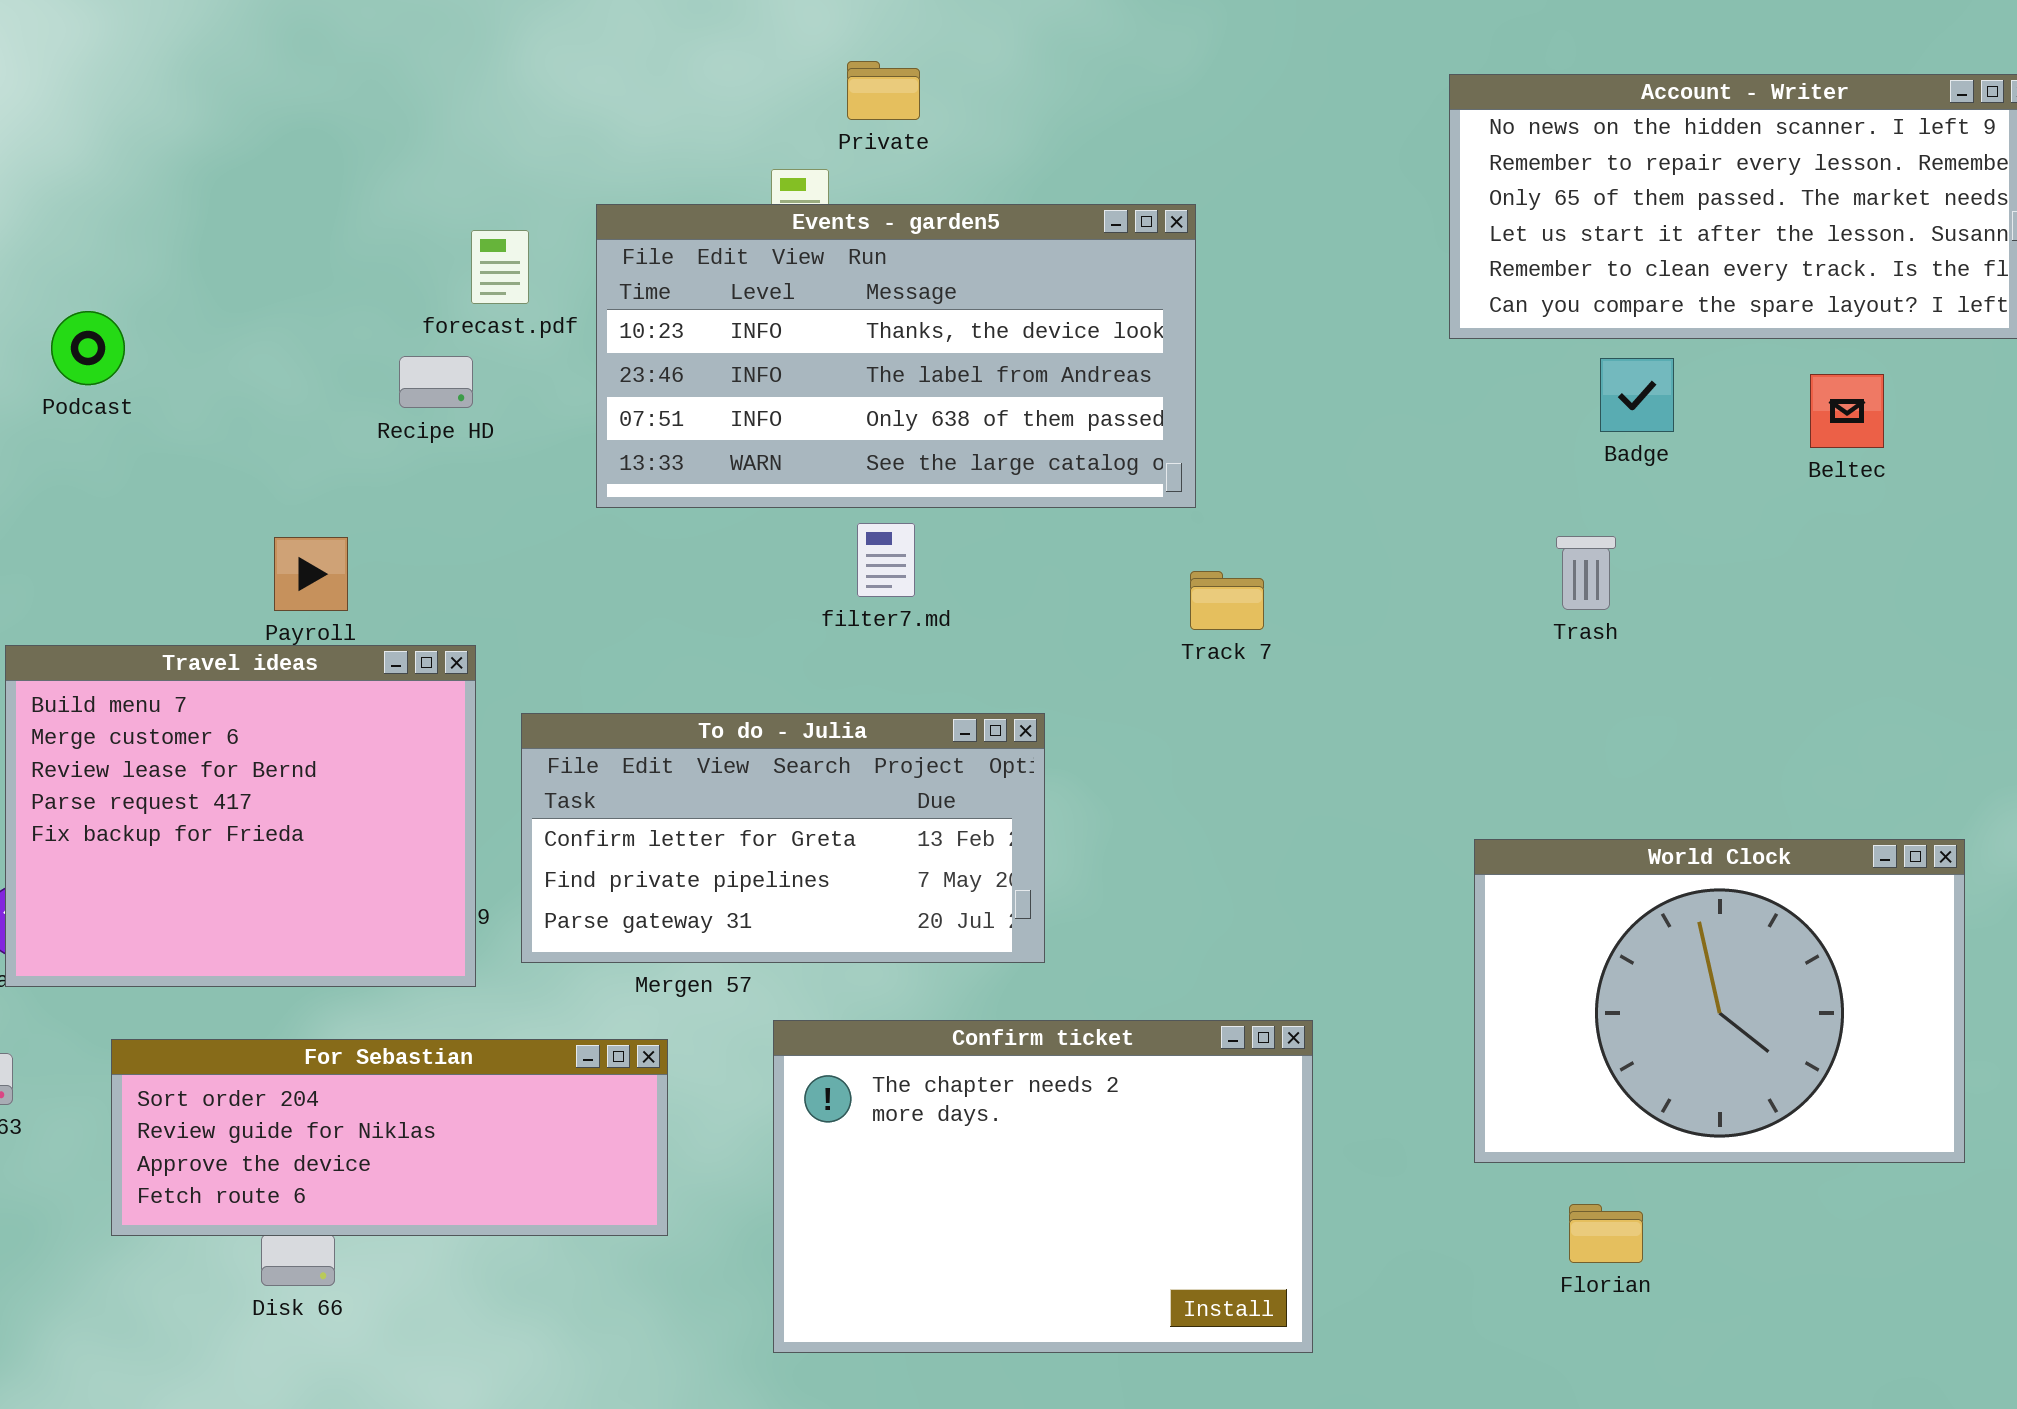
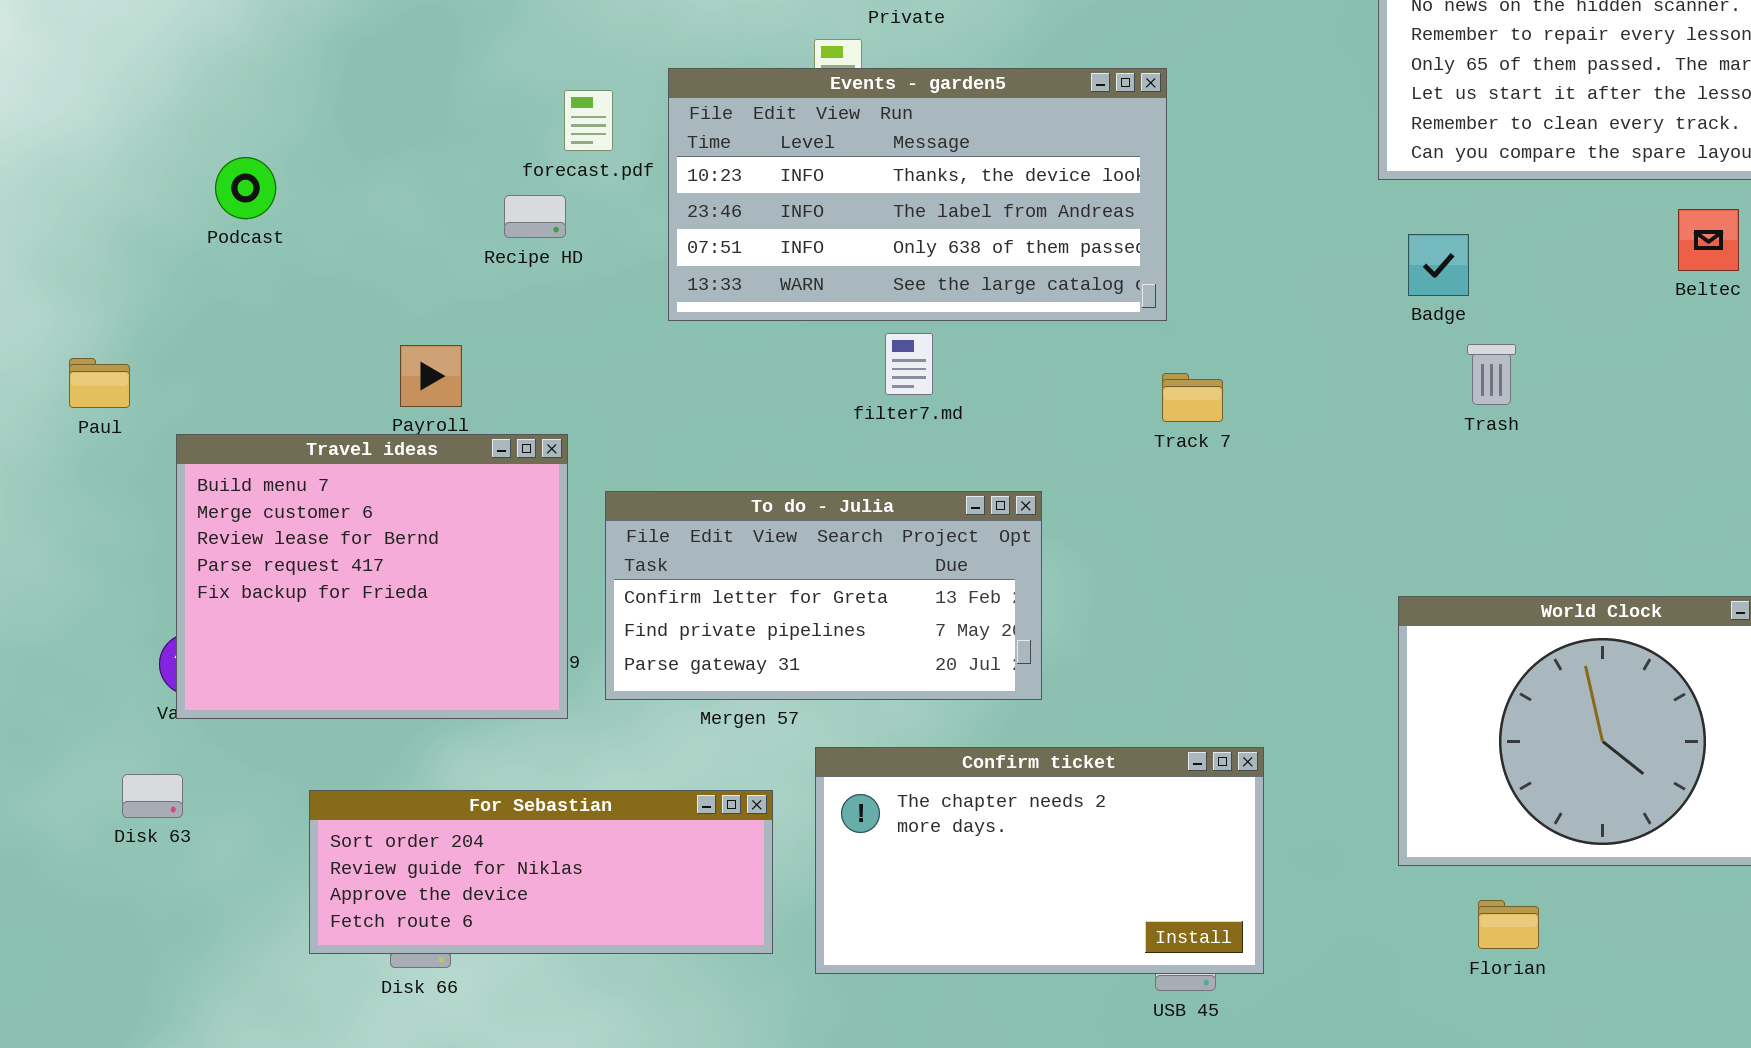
Badge: [1600,358,1674,432] -> [1408,234,1469,296], moved
Confirm ticket: [773,1020,1313,1353] -> [815,747,1264,974], resized
For Sebastian: [111,1039,668,1236] -> [309,790,773,954], moved

